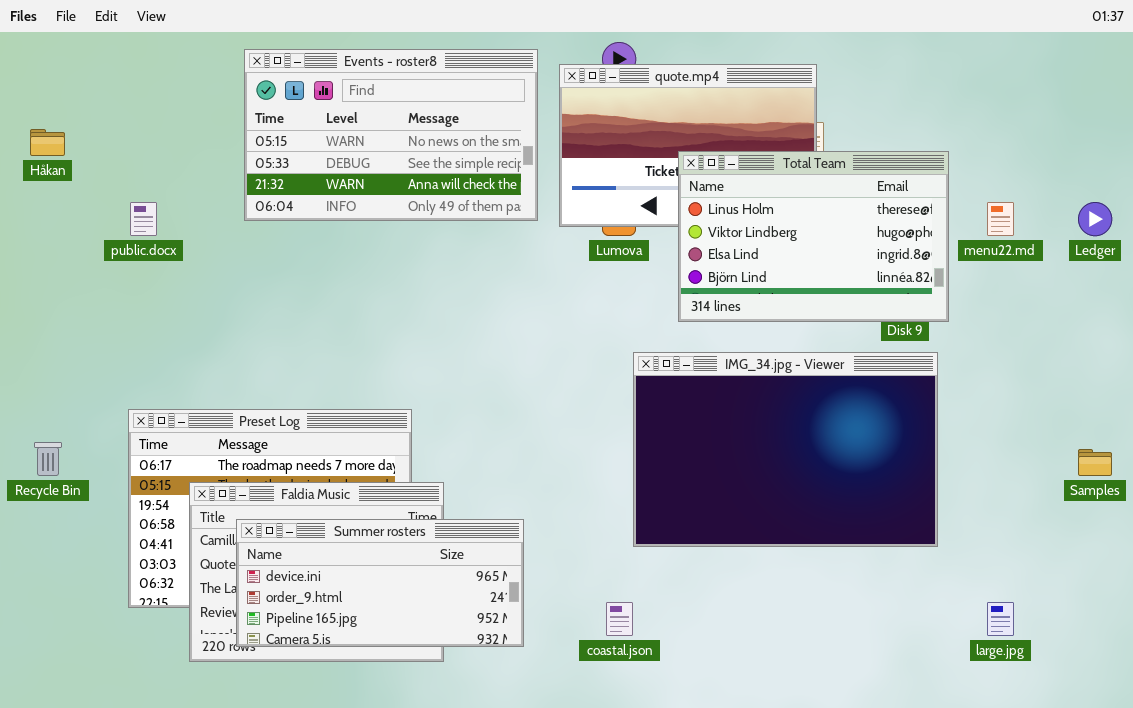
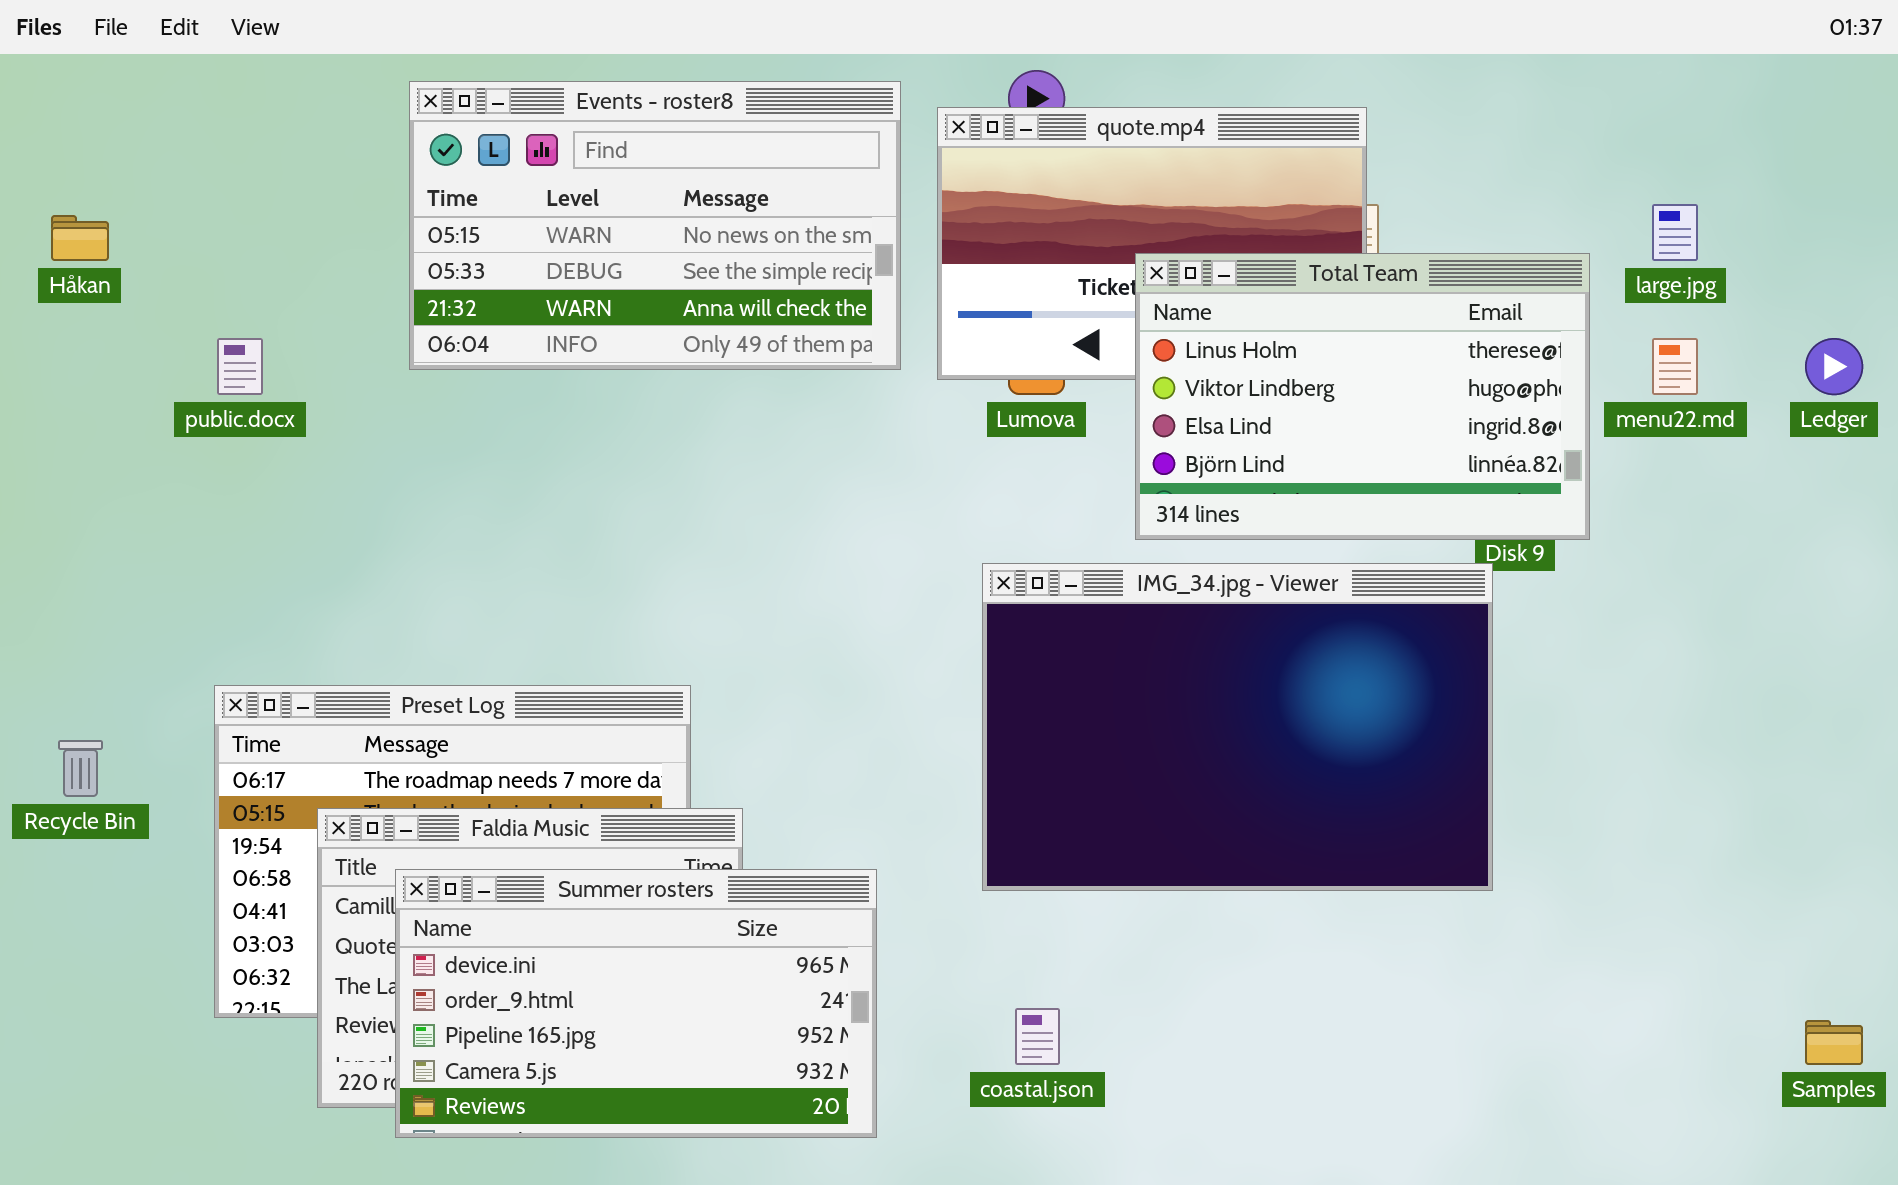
IMG_34.jpg - Viewer: [633,352,938,547] -> [982,563,1493,891], moved
Samples: [1078,449,1112,476] -> [1805,1020,1863,1065], moved
Summer rosters: [236,519,524,647] -> [395,869,877,1138], resized
large.jpg: [987,602,1014,636] -> [1652,204,1698,261], moved

